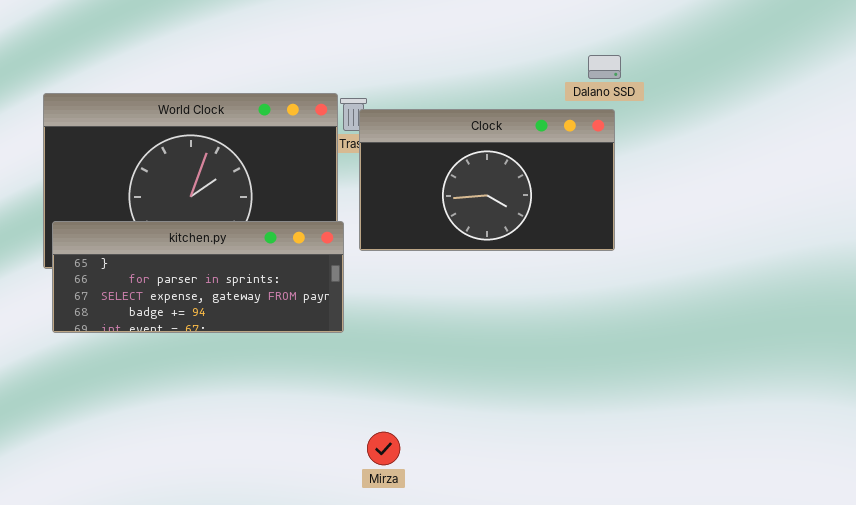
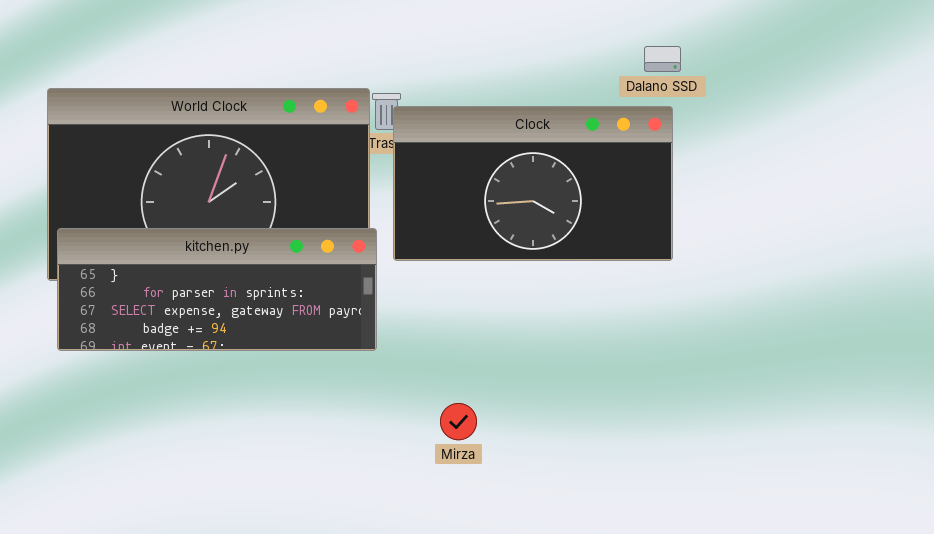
Mirza: [367,432,400,465] -> [440,403,477,440], moved

